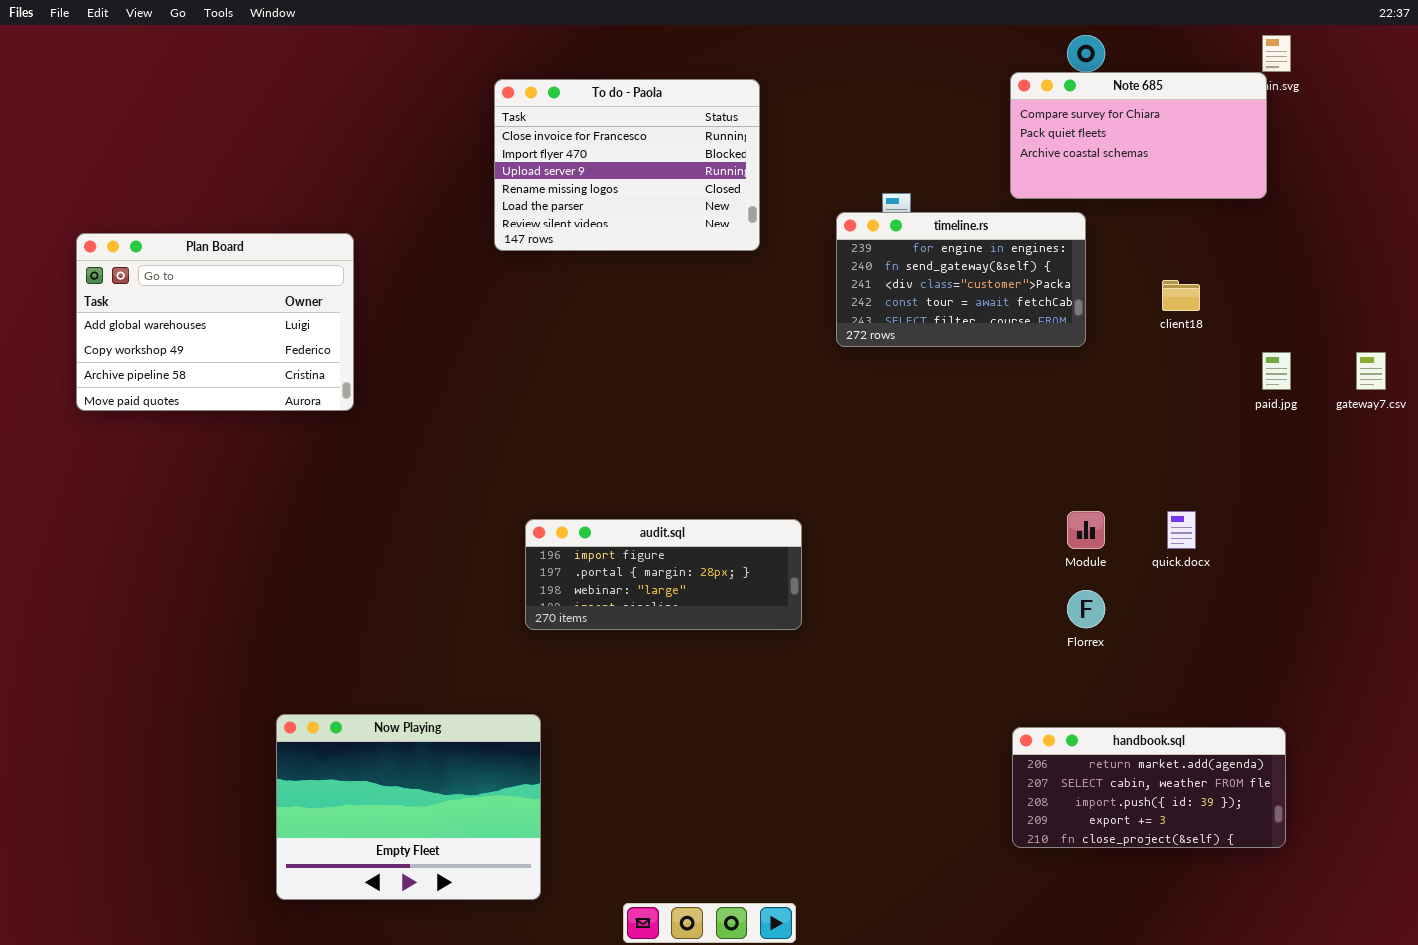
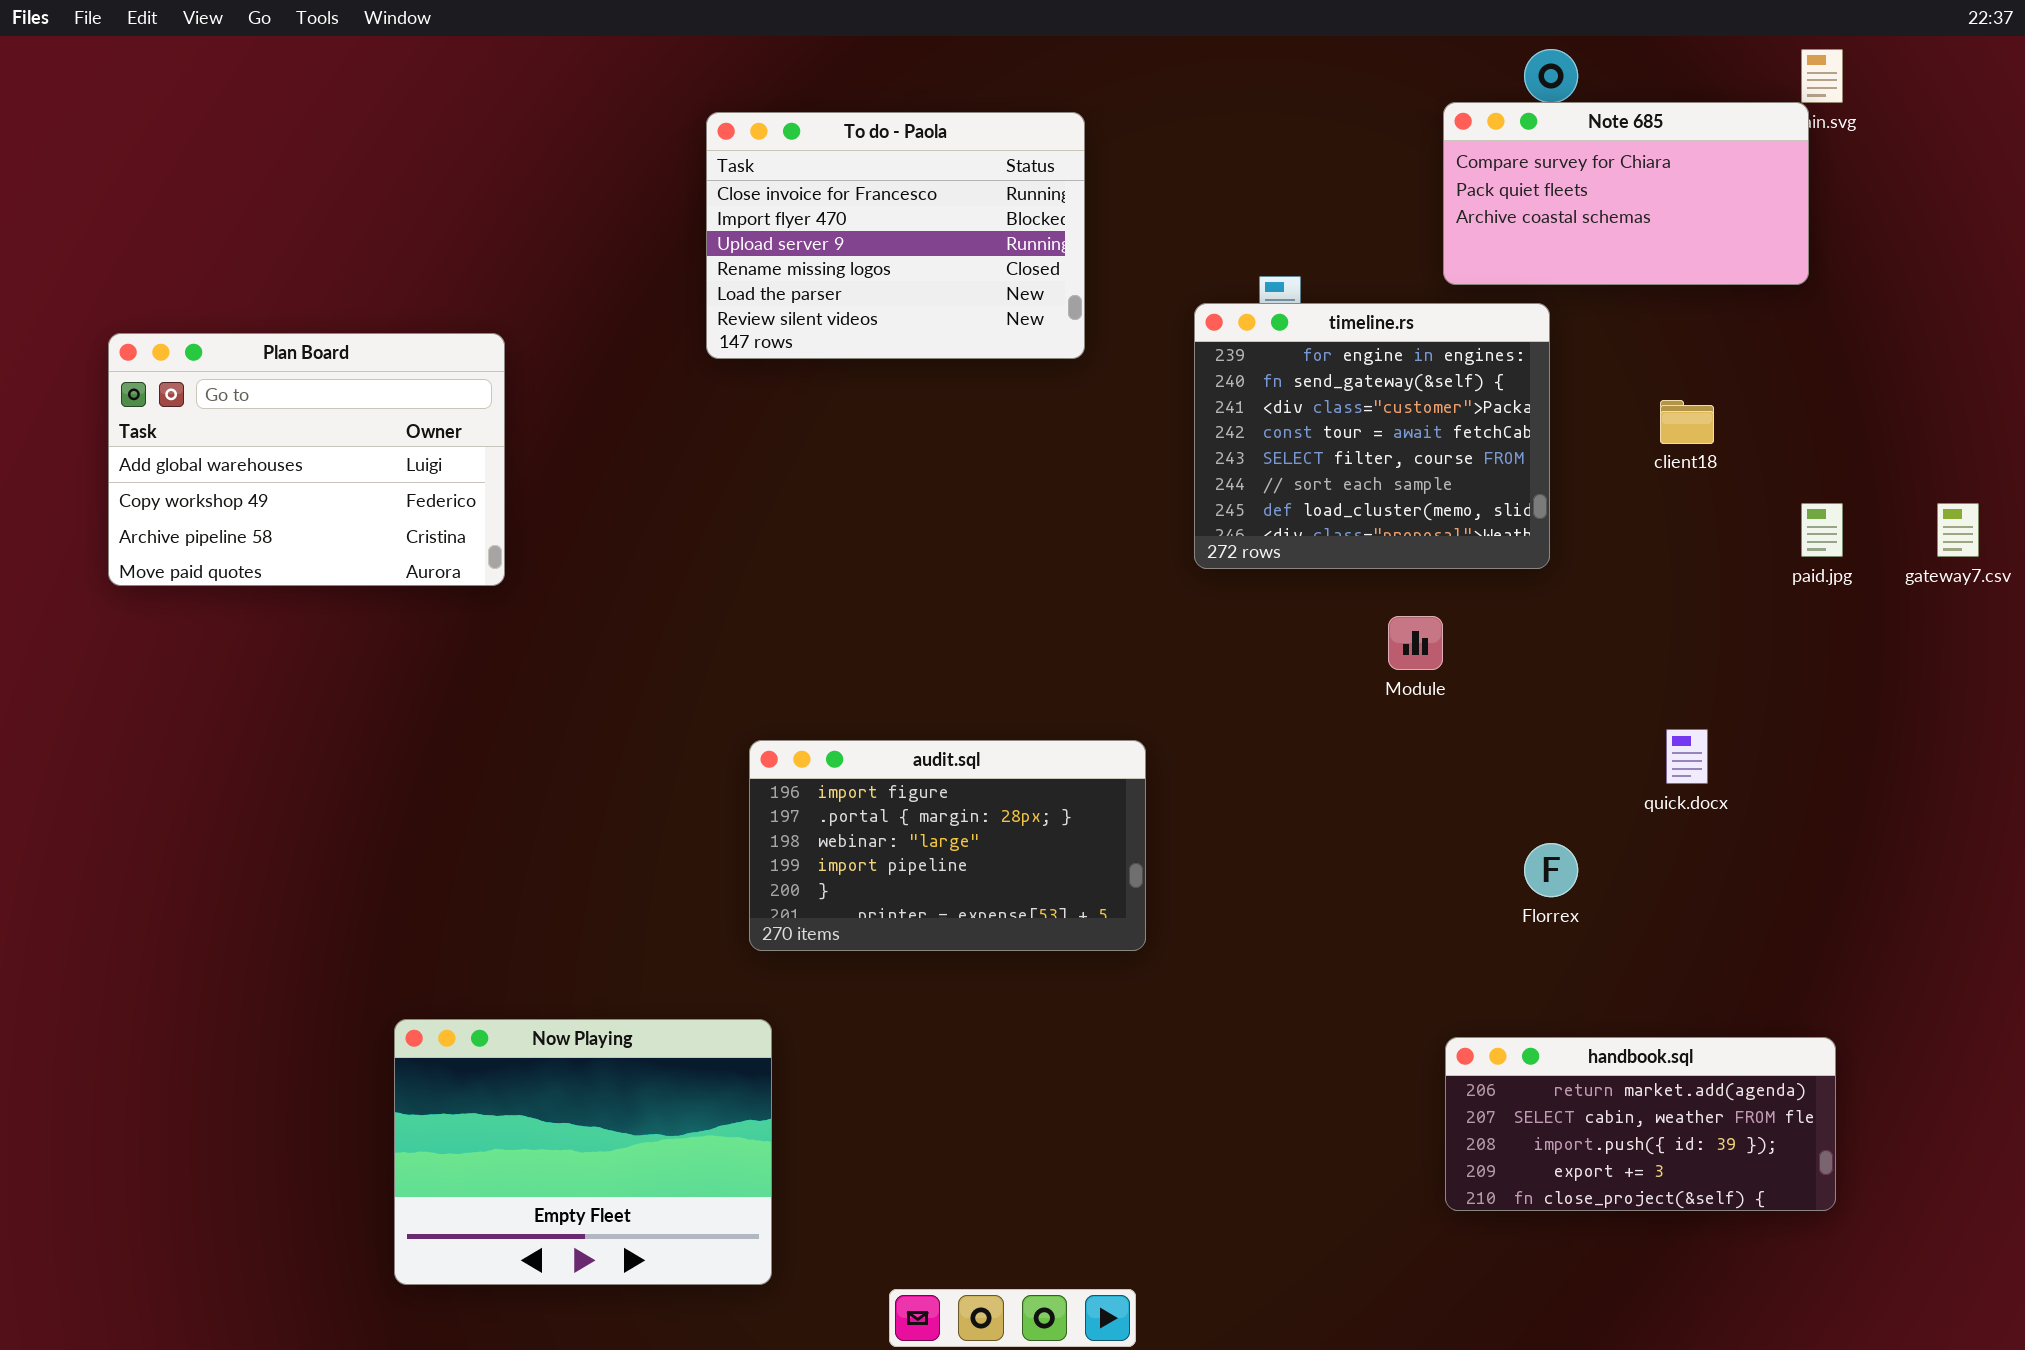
timeline.rs: [836,212,1086,347] -> [1194,303,1550,569], resized
Module: [1067,511,1105,549] -> [1388,616,1443,670], moved
audit.sql: [525,519,802,630] -> [749,740,1146,951], resized

